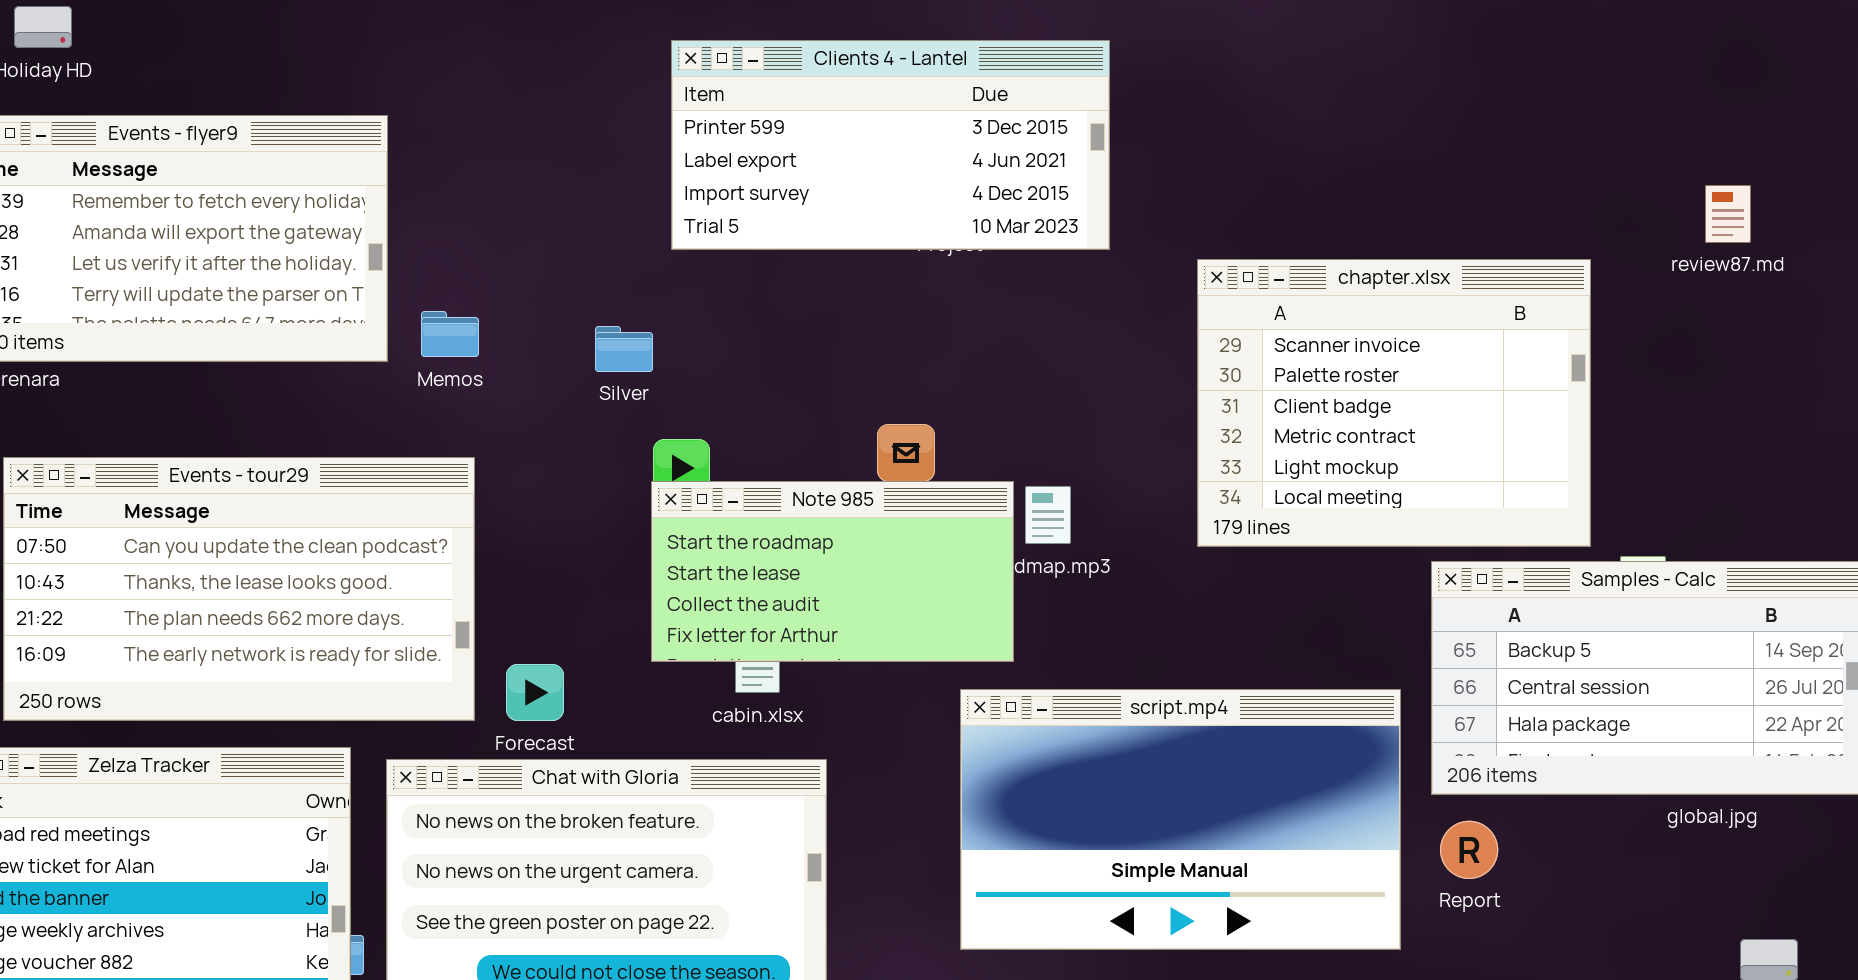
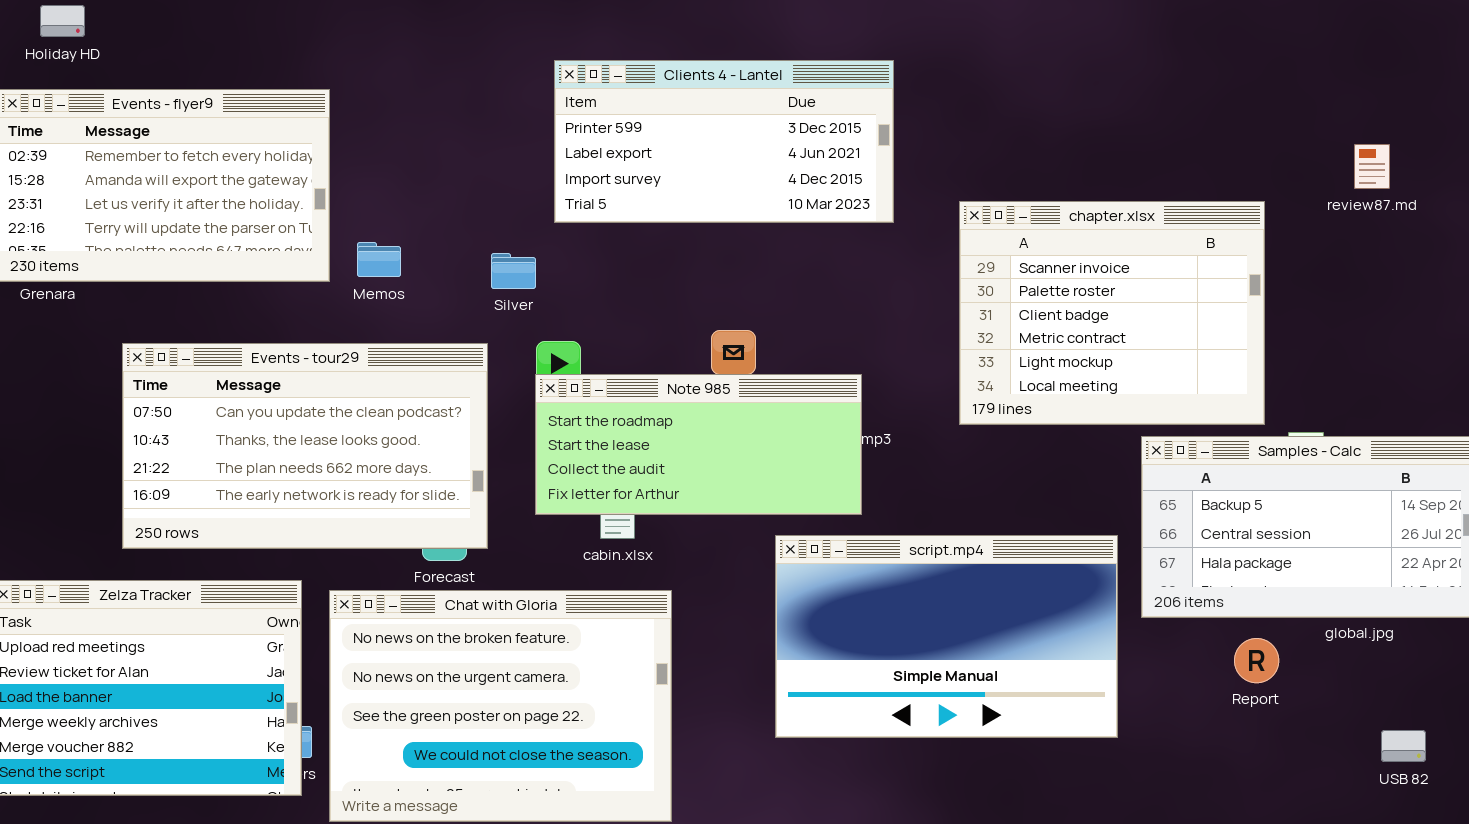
Clients 4 - Lantel: [671,40,1110,250] -> [554,60,894,223], moved
Events - tour29: [3,457,475,721] -> [122,343,488,549], moved
Note 985: [651,481,1014,662] -> [535,374,862,515], resized
Report: [1440,821,1498,879] -> [1234,638,1279,683], moved

